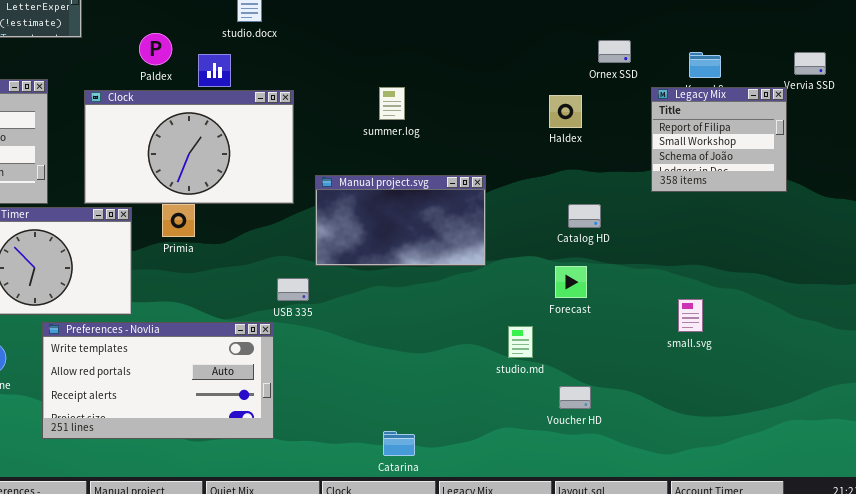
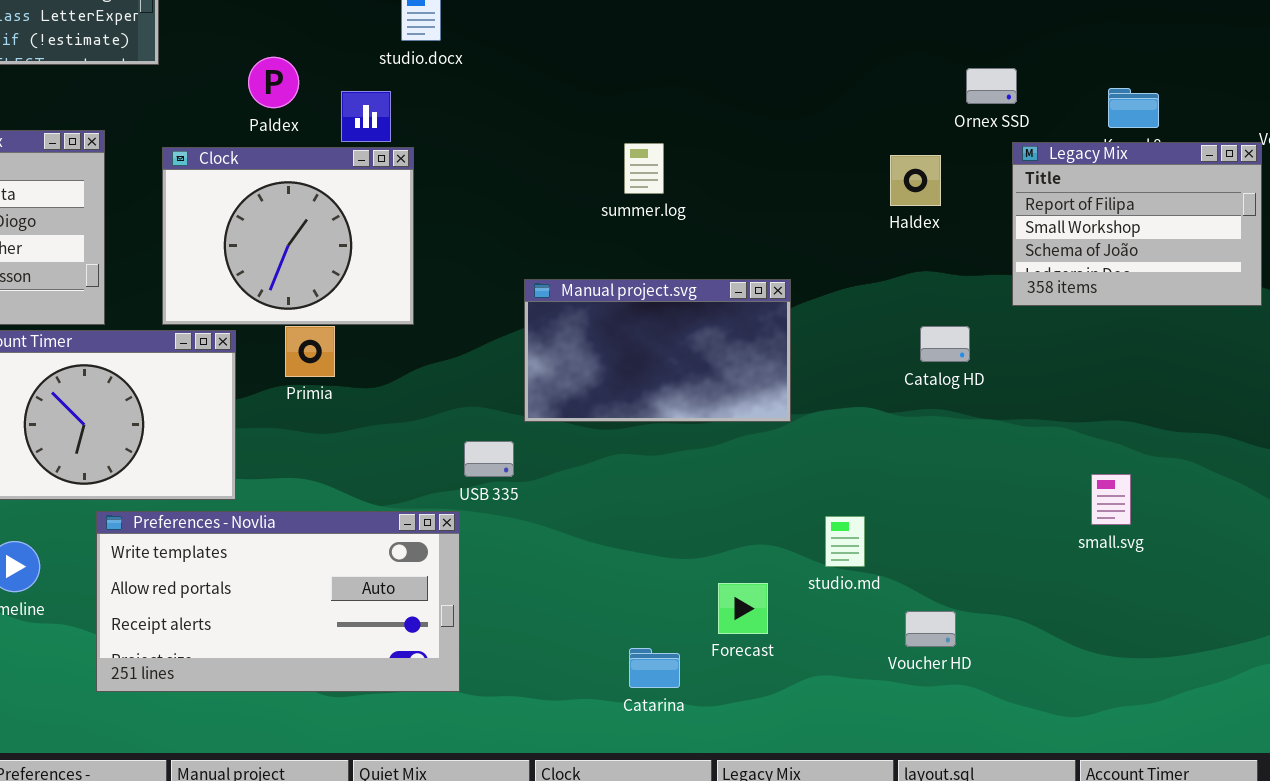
Legacy Mix: [651,87,787,192] -> [1012,142,1262,306], resized
Clock: [84,90,294,204] -> [162,147,414,325], resized
Forecast: [555,266,587,298] -> [718,583,768,634], moved
Catarina: [383,431,415,456] -> [629,648,680,688], moved

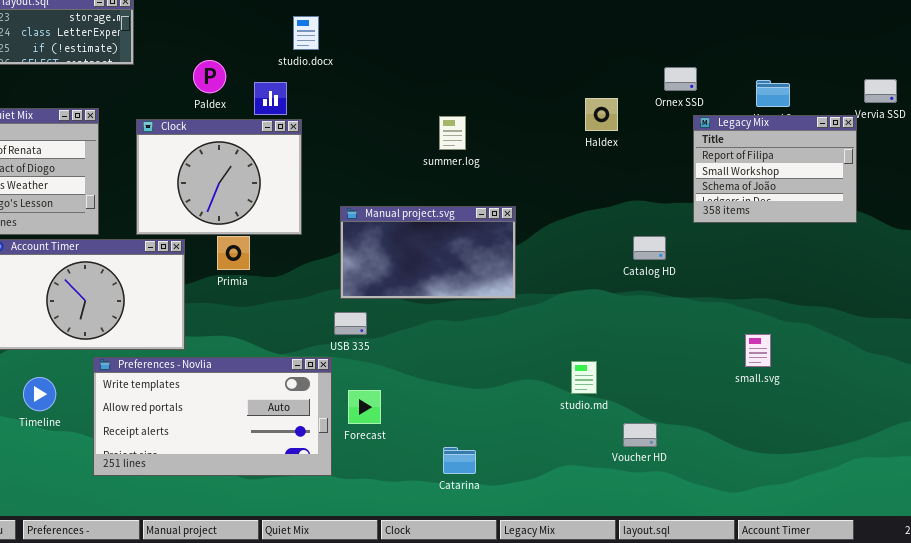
Haldex: [890,155,941,206] -> [585,98,618,131], moved
Manual project.svg: [524,279,791,422] -> [340,206,516,299], moved
Forecast: [718,583,768,634] -> [348,390,381,424], moved

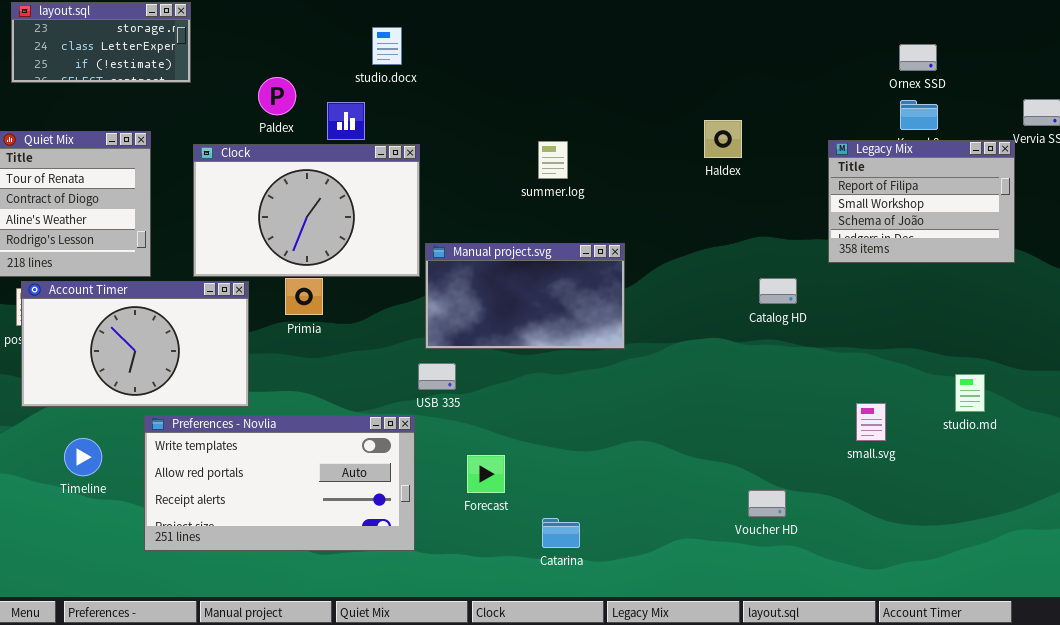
Ornex SSD: [664,67,697,91] -> [899,44,937,71], moved
Clock: [136,119,302,235] -> [193,144,420,277], resized
small.svg: [745,334,771,367] -> [856,403,886,441], moved
studio.md: [571,361,597,394] -> [955,374,985,412], moved
Forecast: [348,390,381,424] -> [467,455,505,493], moved

